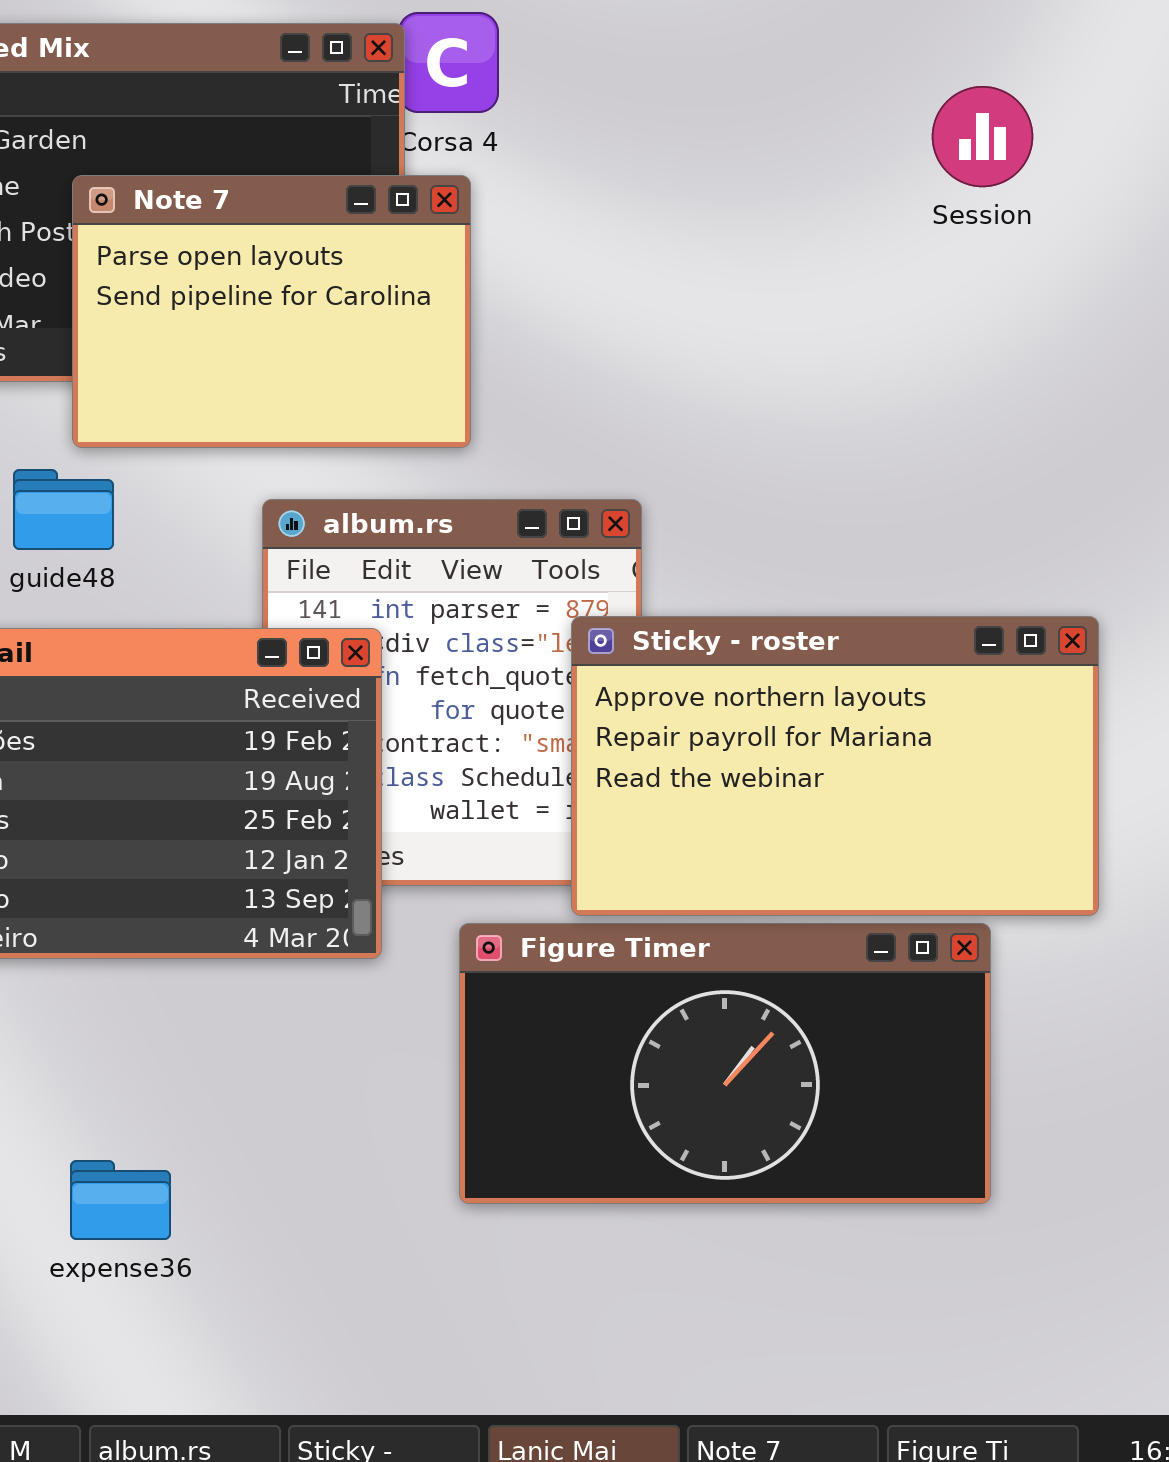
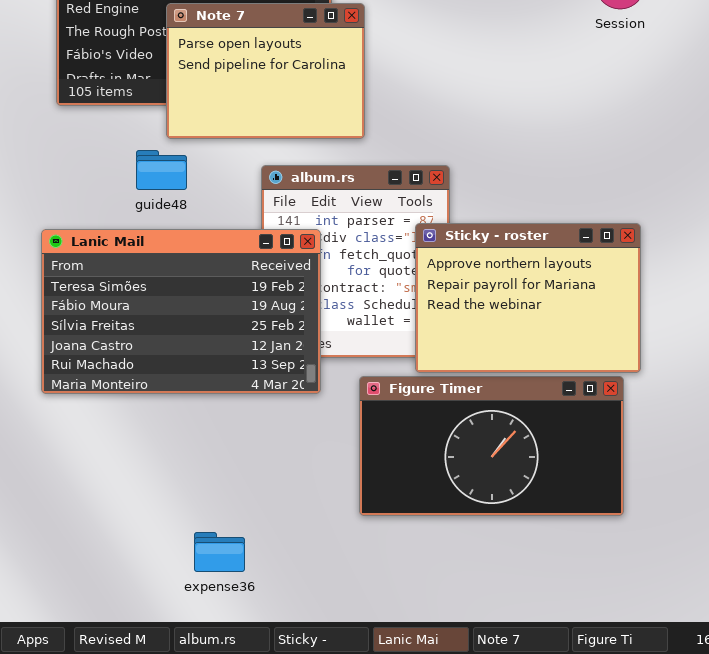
Sticky - roster: [571,616,1099,916] -> [415,223,641,373], resized
expense36: [70,1160,171,1240] -> [194,532,245,572], moved

